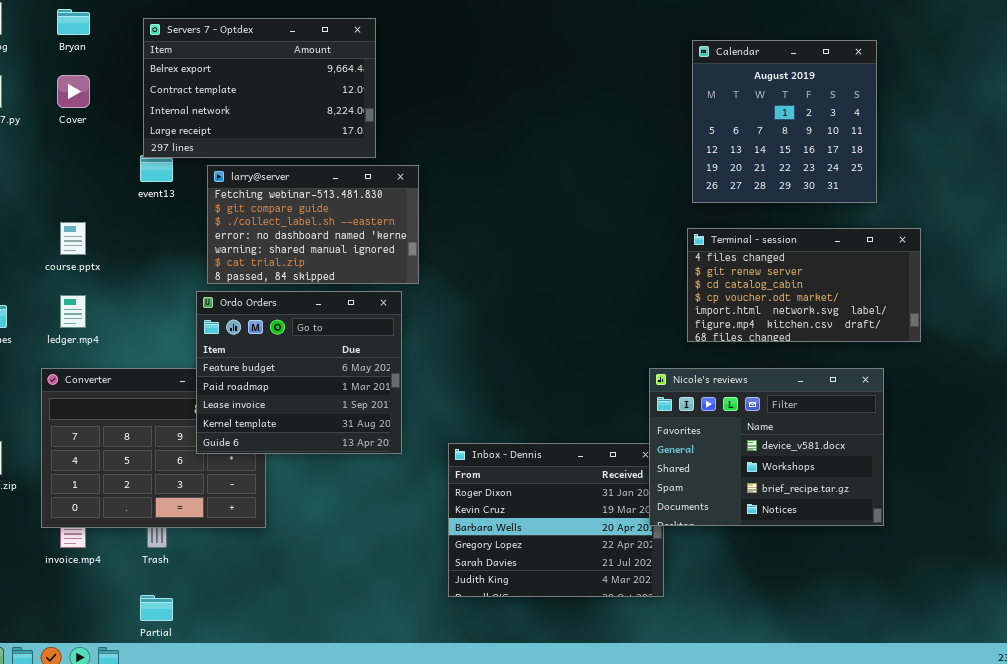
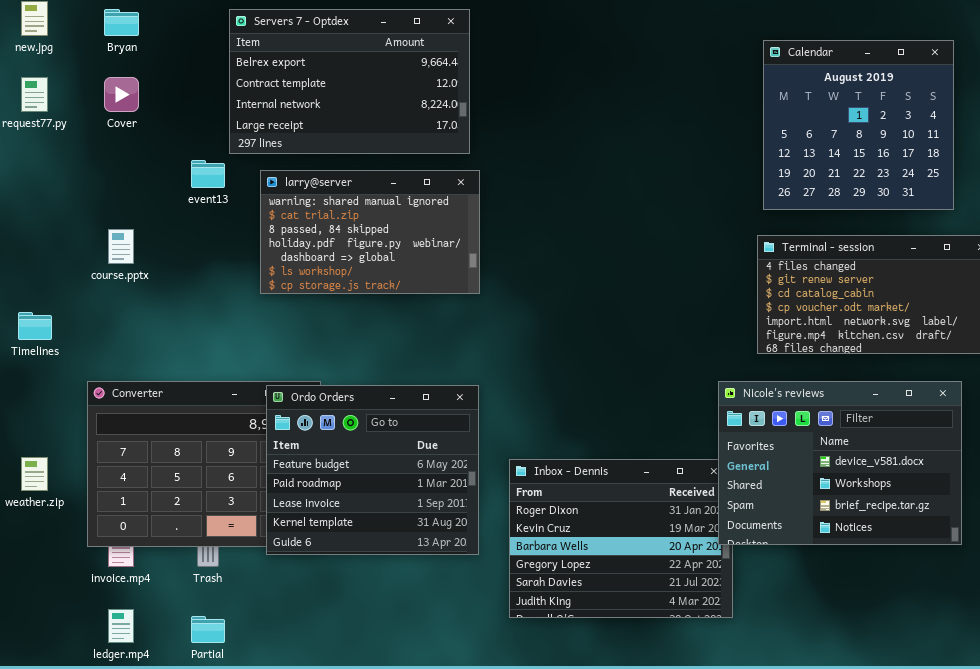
Servers 7 - Optdex: [143,18,376,158] -> [229,9,470,154], moved
larry@server: [207,165,419,284] -> [260,170,480,294], scrolled down 4 rows
Ordo Orders: [196,291,402,454] -> [266,385,479,555], moved
ledger.mp4: [60,295,86,328] -> [108,609,134,643], moved

